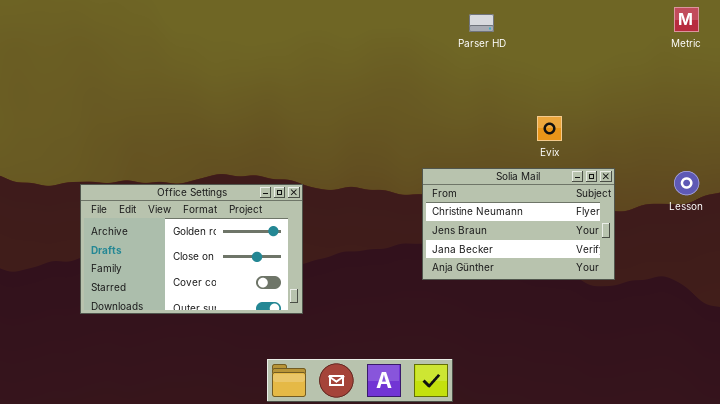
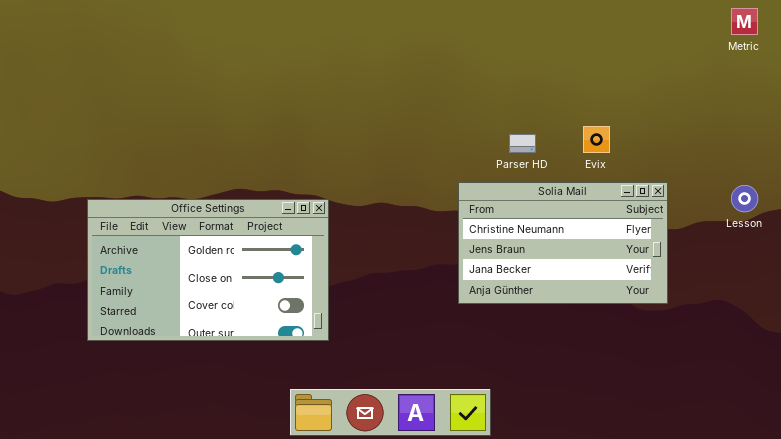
Parser HD: [469,14,494,32] -> [509,134,536,153], moved

